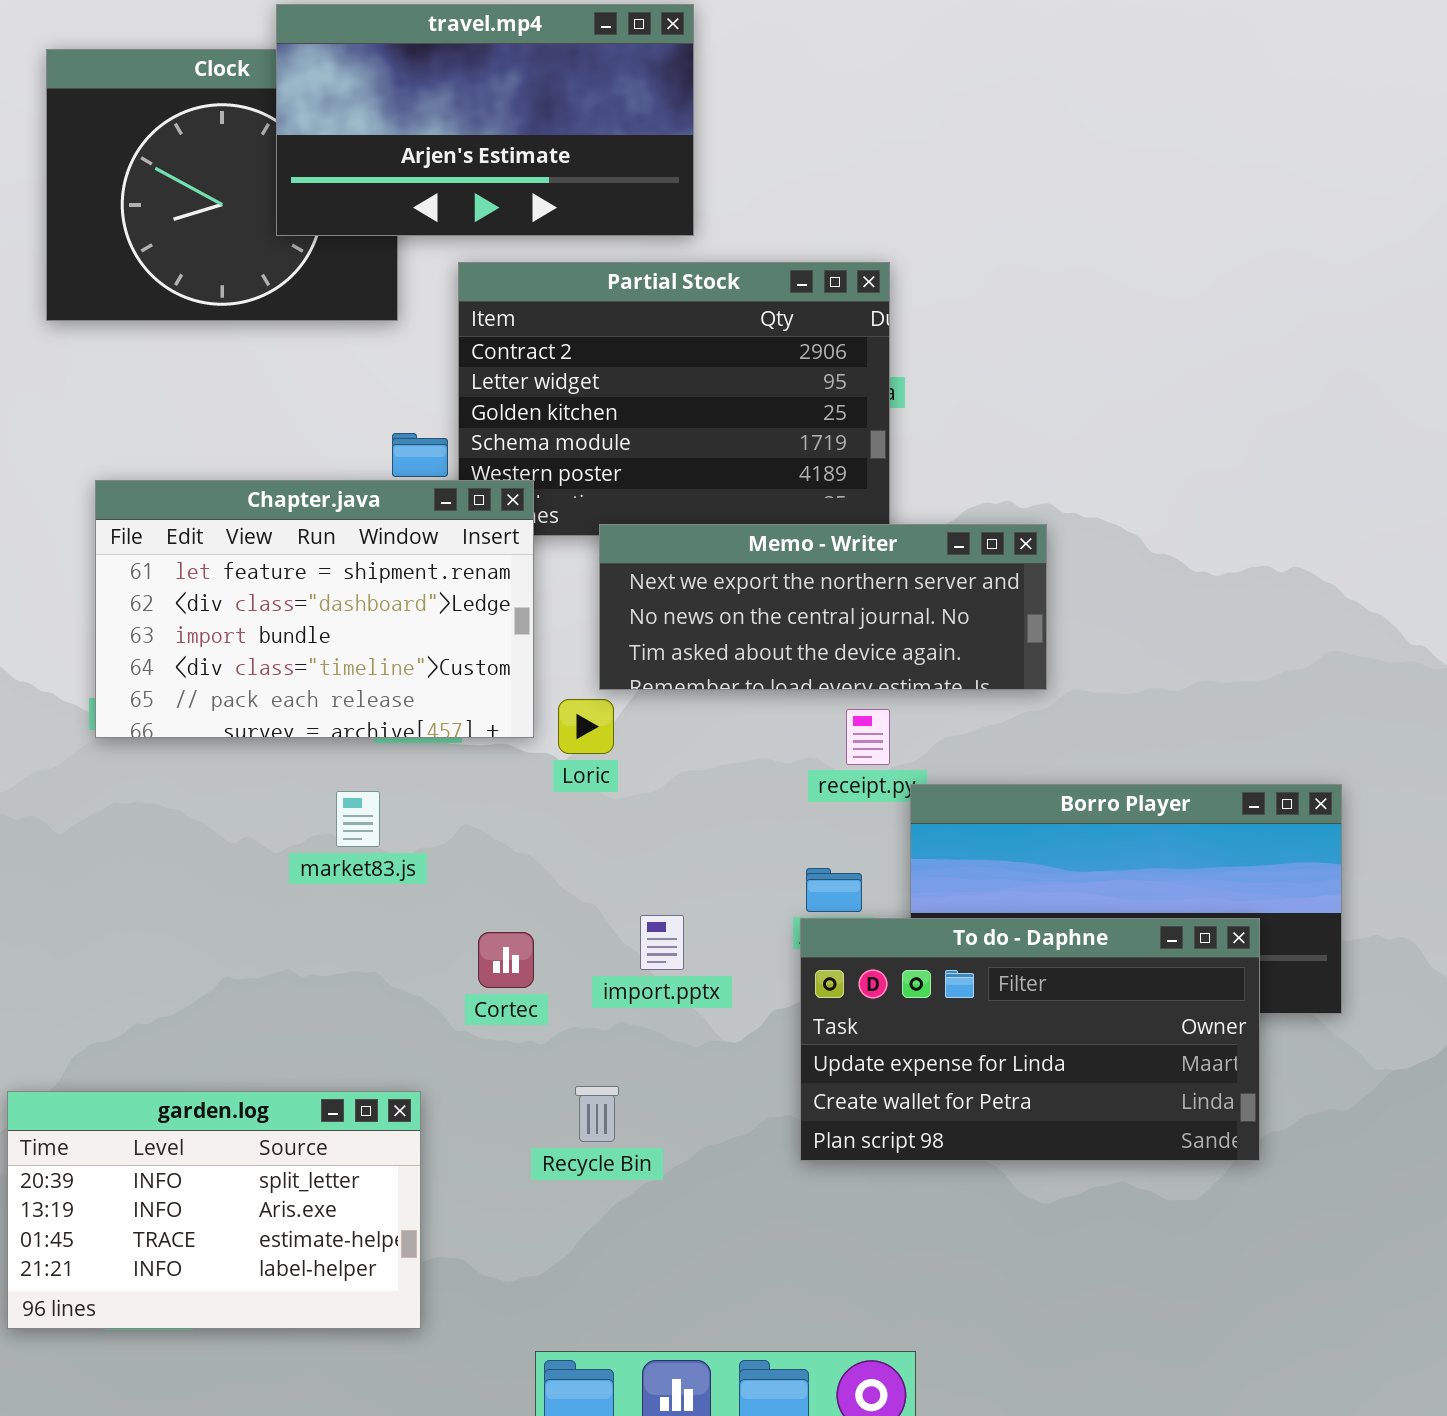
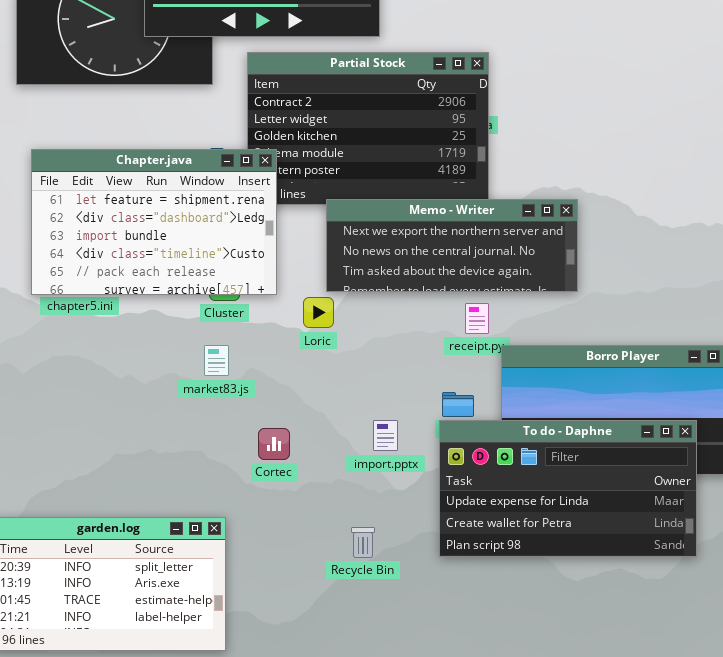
Chapter.java: [95,480,534,738] -> [31,149,277,295], moved
market83.js: [336,791,380,847] -> [204,345,229,376], moved
import.pptx: [640,915,684,970] -> [373,420,398,451], moved
Recycle Bin: [575,1086,619,1142] -> [351,527,375,558], moved

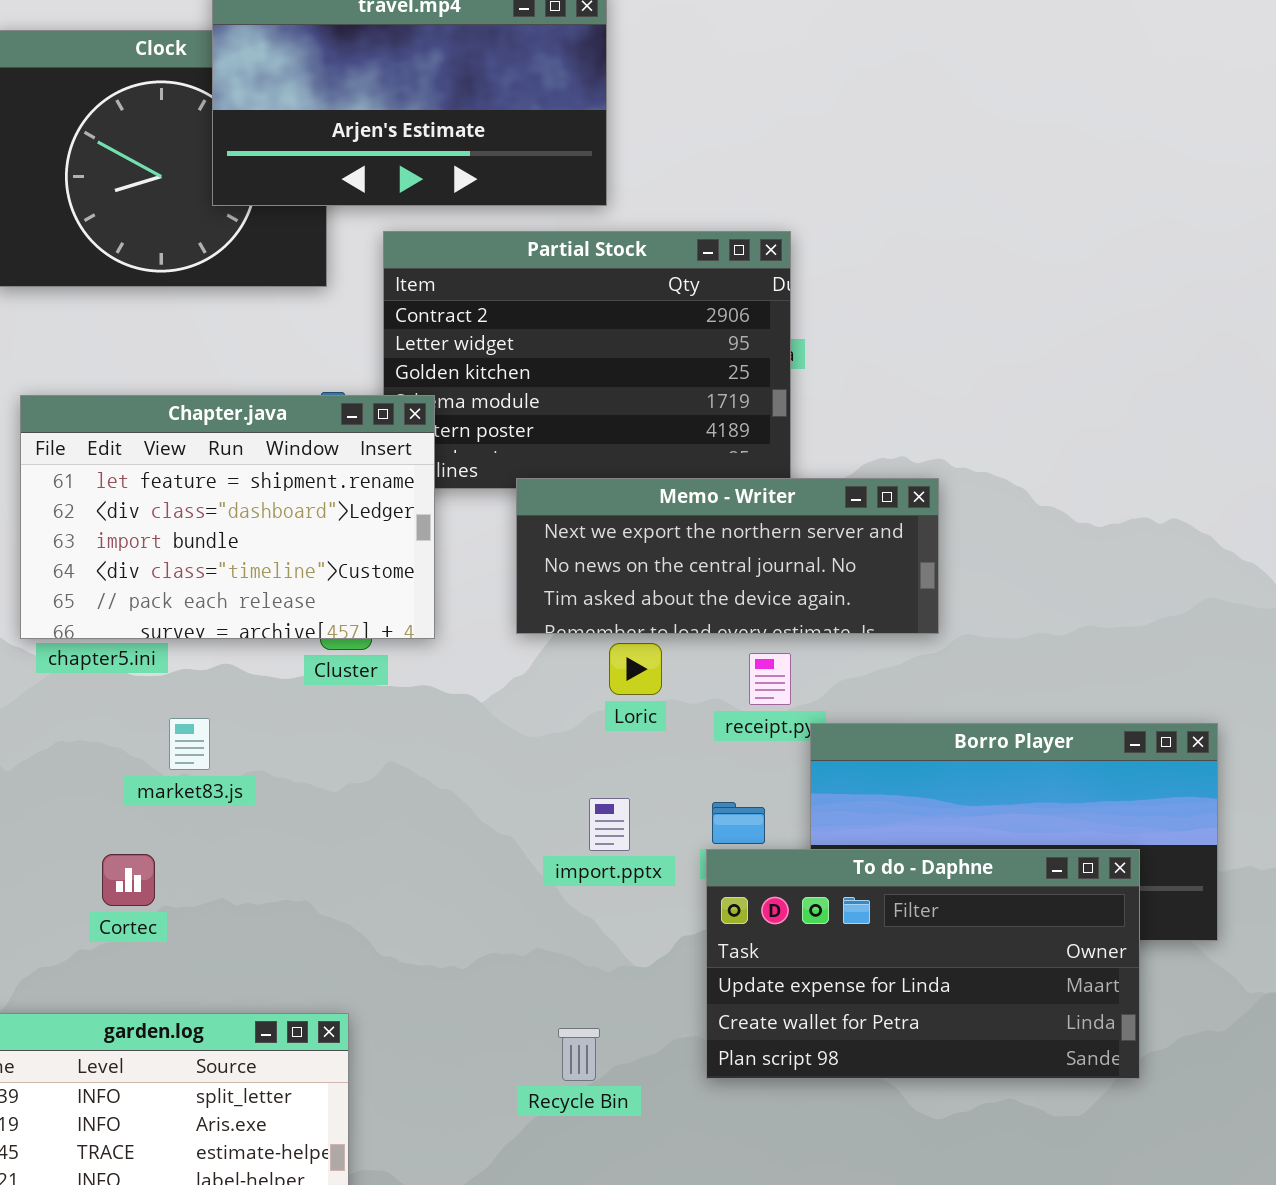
Loric: [303,297,334,328] -> [609,643,662,695], moved
market83.js: [204,345,229,376] -> [169,718,210,770], moved
import.pptx: [373,420,398,451] -> [589,798,630,851], moved
Cortec: [258,428,290,460] -> [102,854,155,906], moved

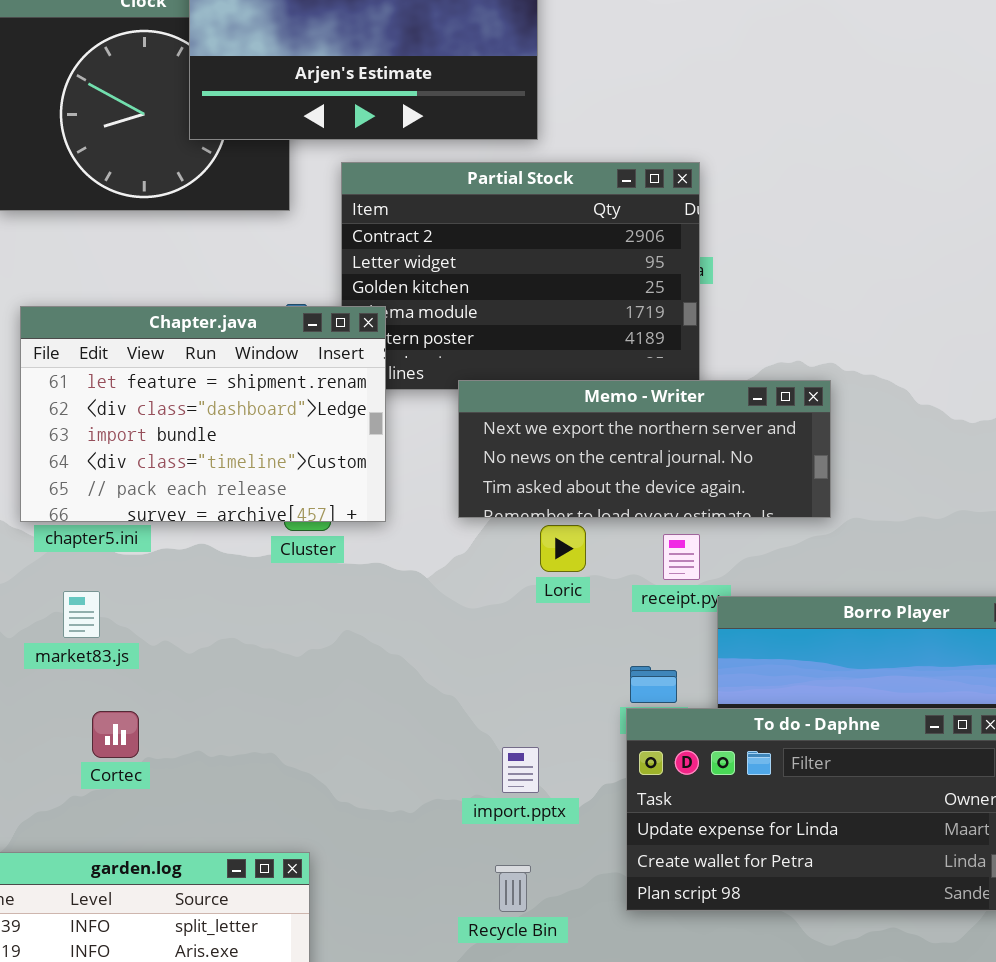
market83.js: [169,718,210,770] -> [63,591,100,638], moved
import.pptx: [589,798,630,851] -> [502,747,539,793], moved

